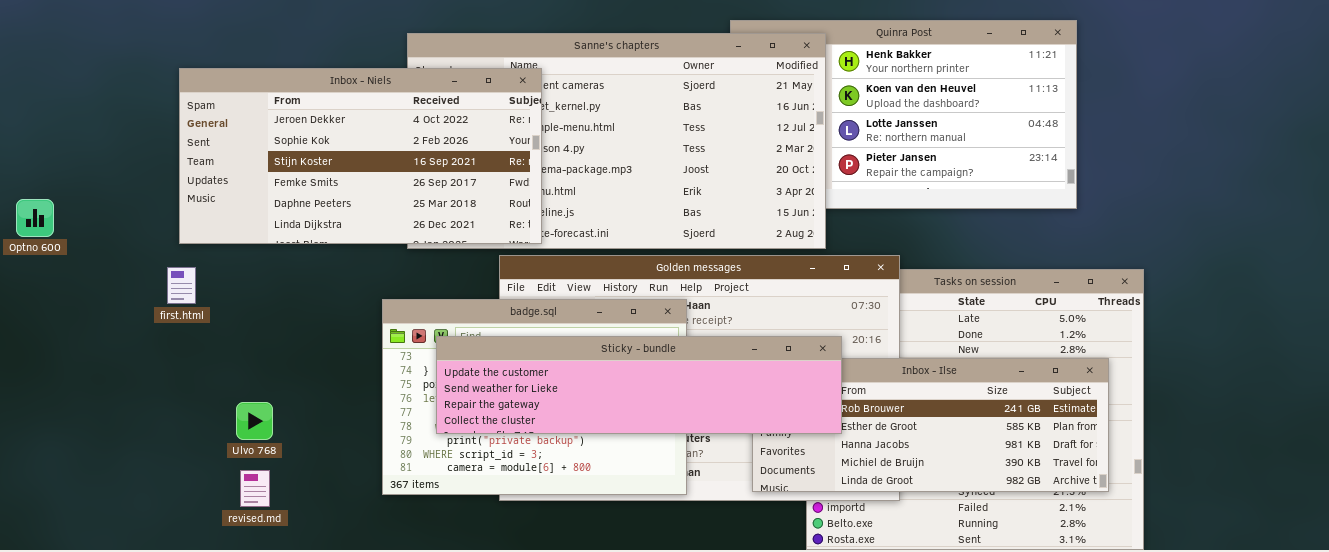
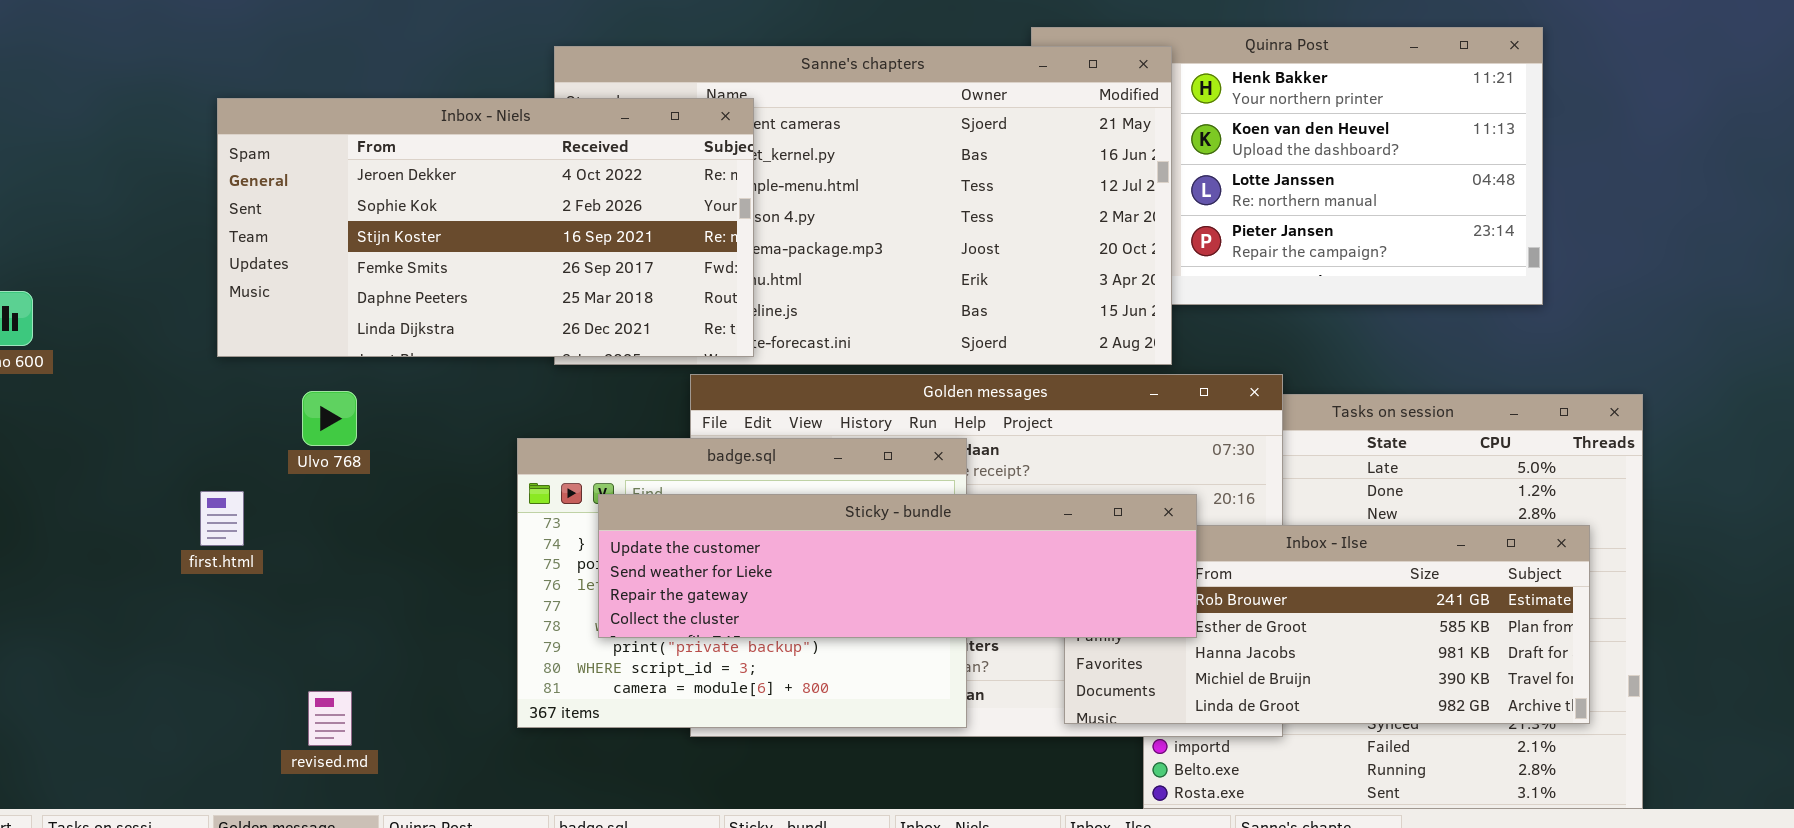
first.html: [167,267,196,304] -> [200,491,244,546], moved
Ulvo 768: [236,402,273,440] -> [302,391,357,446], moved

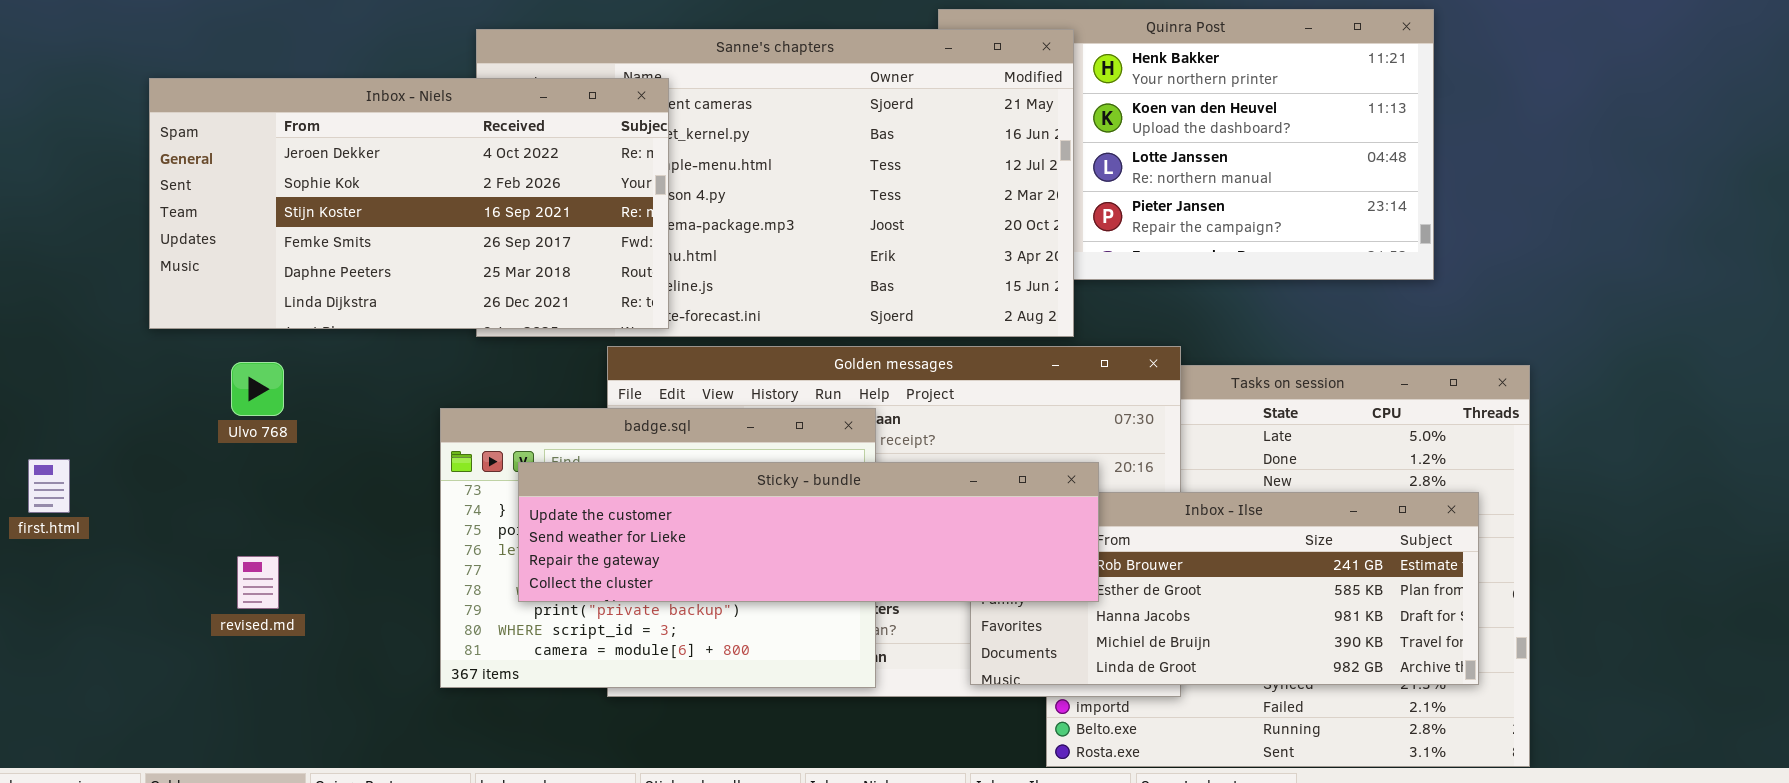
first.html: [200,491,244,546] -> [28,459,70,513], moved
revised.md: [308,691,352,746] -> [237,556,279,609], moved

